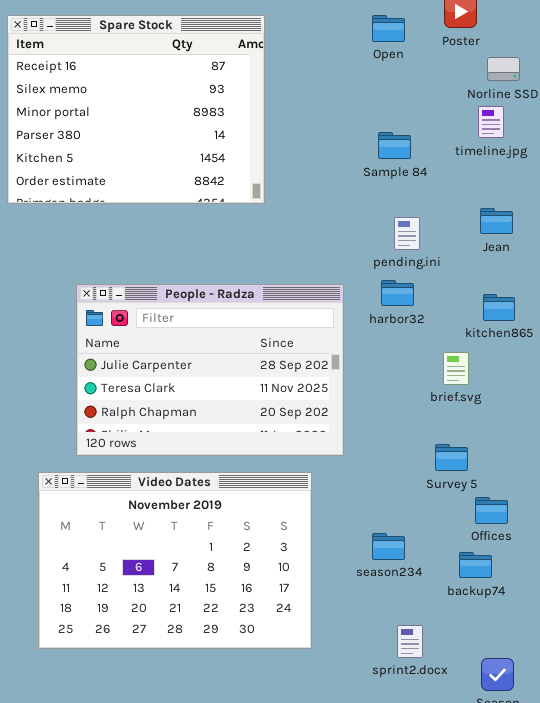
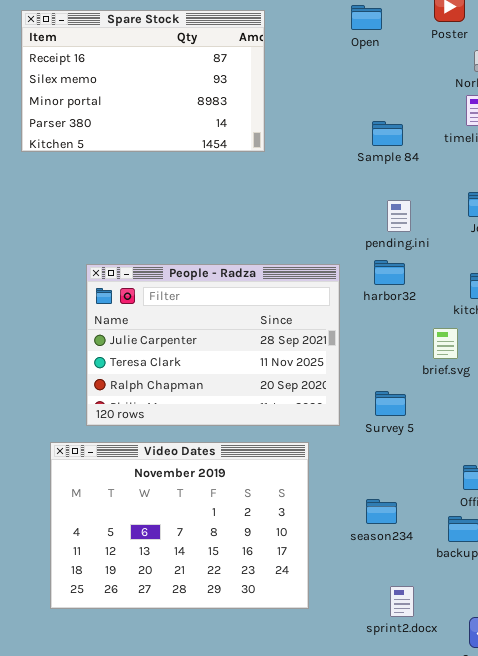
Spare Stock: [7,15,265,204] -> [21,10,265,152], resized
Open: [372,15,405,42] -> [351,5,382,30], moved
Survey 5: [435,444,468,471] -> [375,391,406,416], moved

